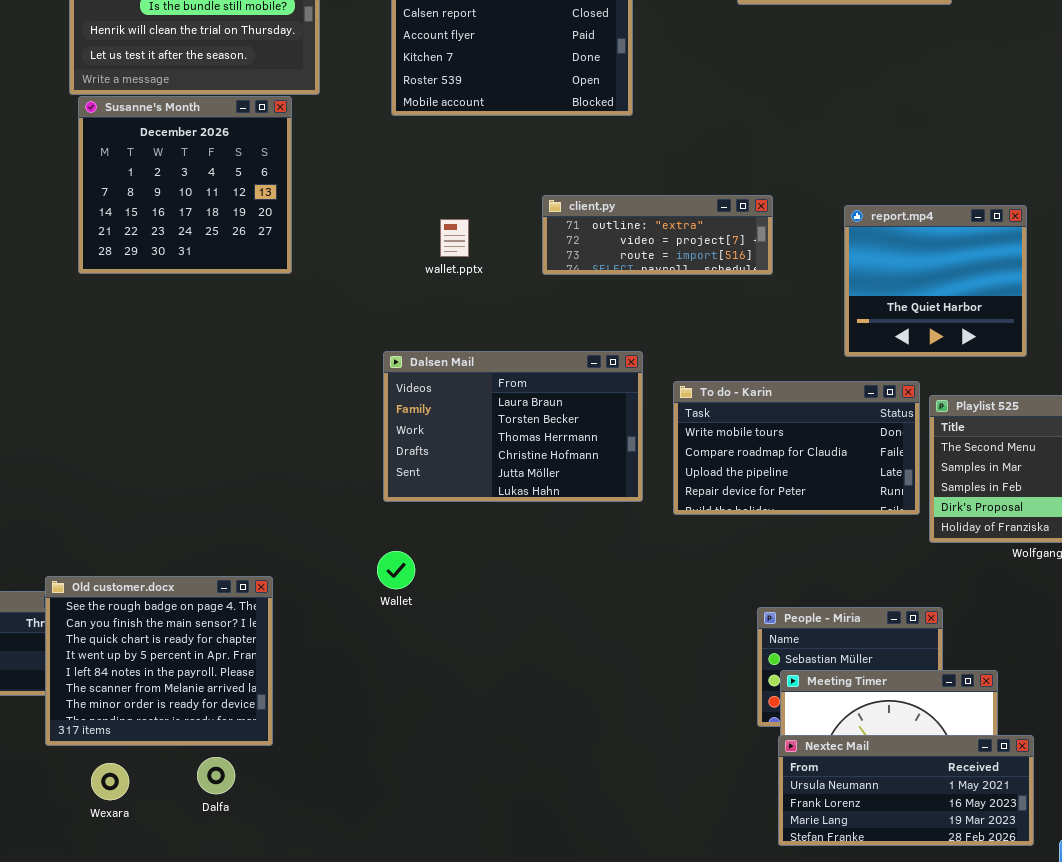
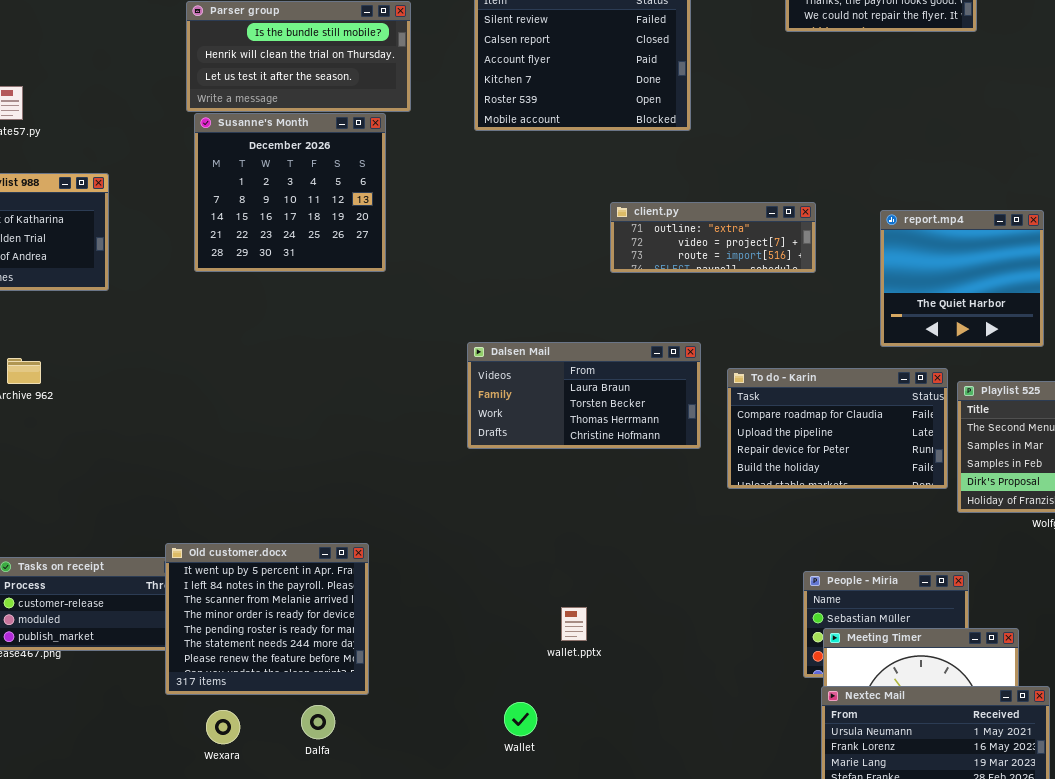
wallet.pptx: [440,219,469,257] -> [561,607,587,641], moved
Dalsen Mail: [383,351,643,502] -> [467,342,701,449], resized
To do - Karin: [673,381,920,515] -> [727,368,948,489], scrolled down 1 row
Wallet: [377,551,415,589] -> [504,702,537,736], moved
Old customer.docx: [45,576,273,746] -> [165,543,369,695], scrolled down 3 rows

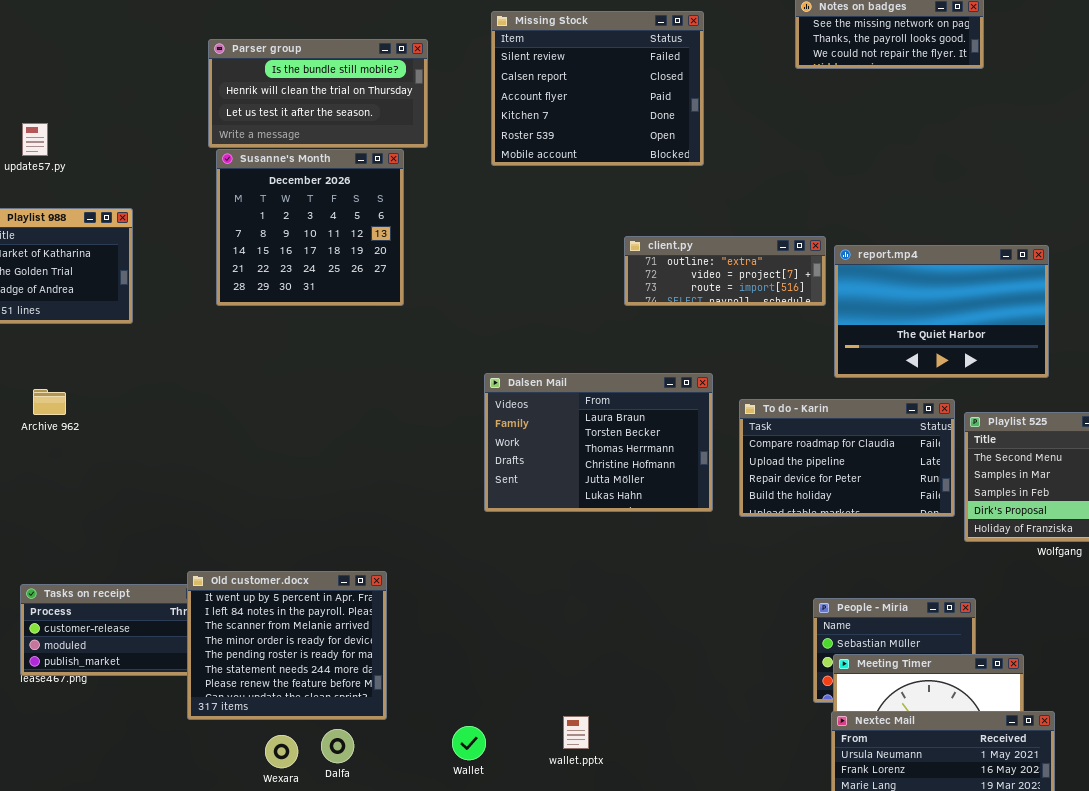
report.mp4: [880,210,1044,347] -> [834,245,1049,378], resized
Dalsen Mail: [467,342,701,449] -> [484,373,713,512], resized
wallet.pptx: [561,607,587,641] -> [563,716,589,749], moved
Wallet: [504,702,537,736] -> [452,726,486,760], moved
Wexara: [206,710,240,744] -> [265,735,298,768], moved

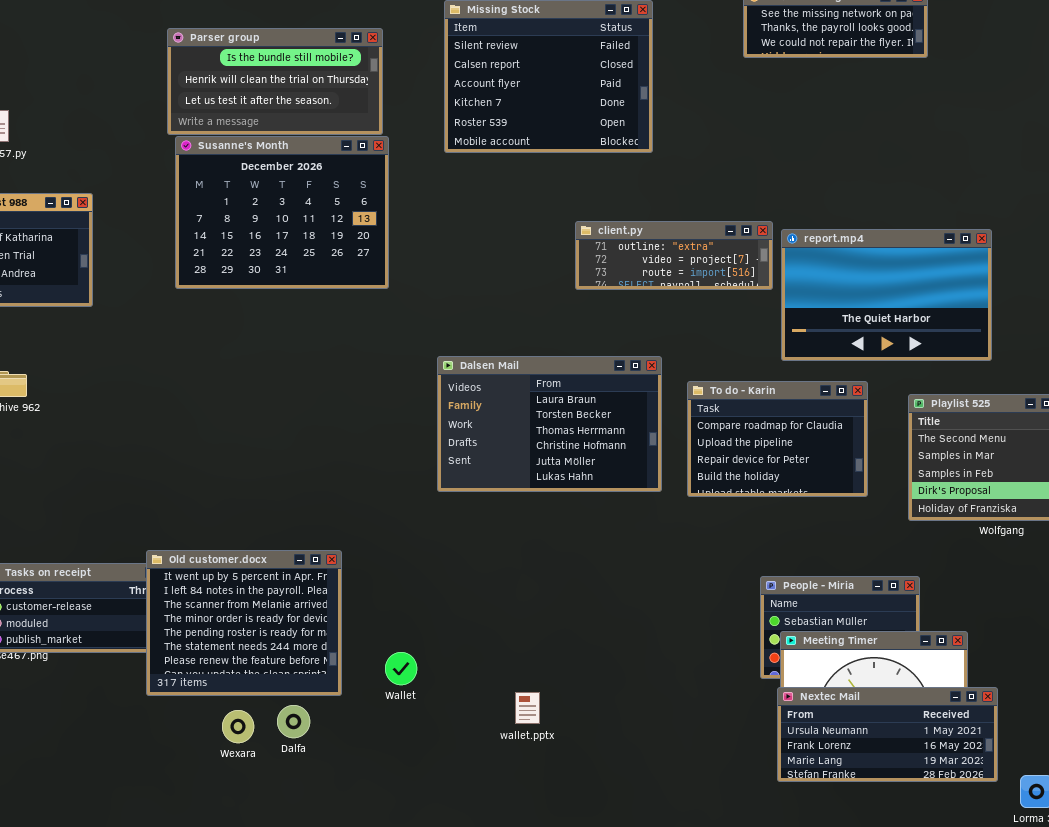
Susanne's Month: [216,149,404,306] -> [175,136,389,289], resized
To do - Karin: [739,399,955,517] -> [687,381,868,497], resized
Wallet: [452,726,486,760] -> [385,652,417,685], moved

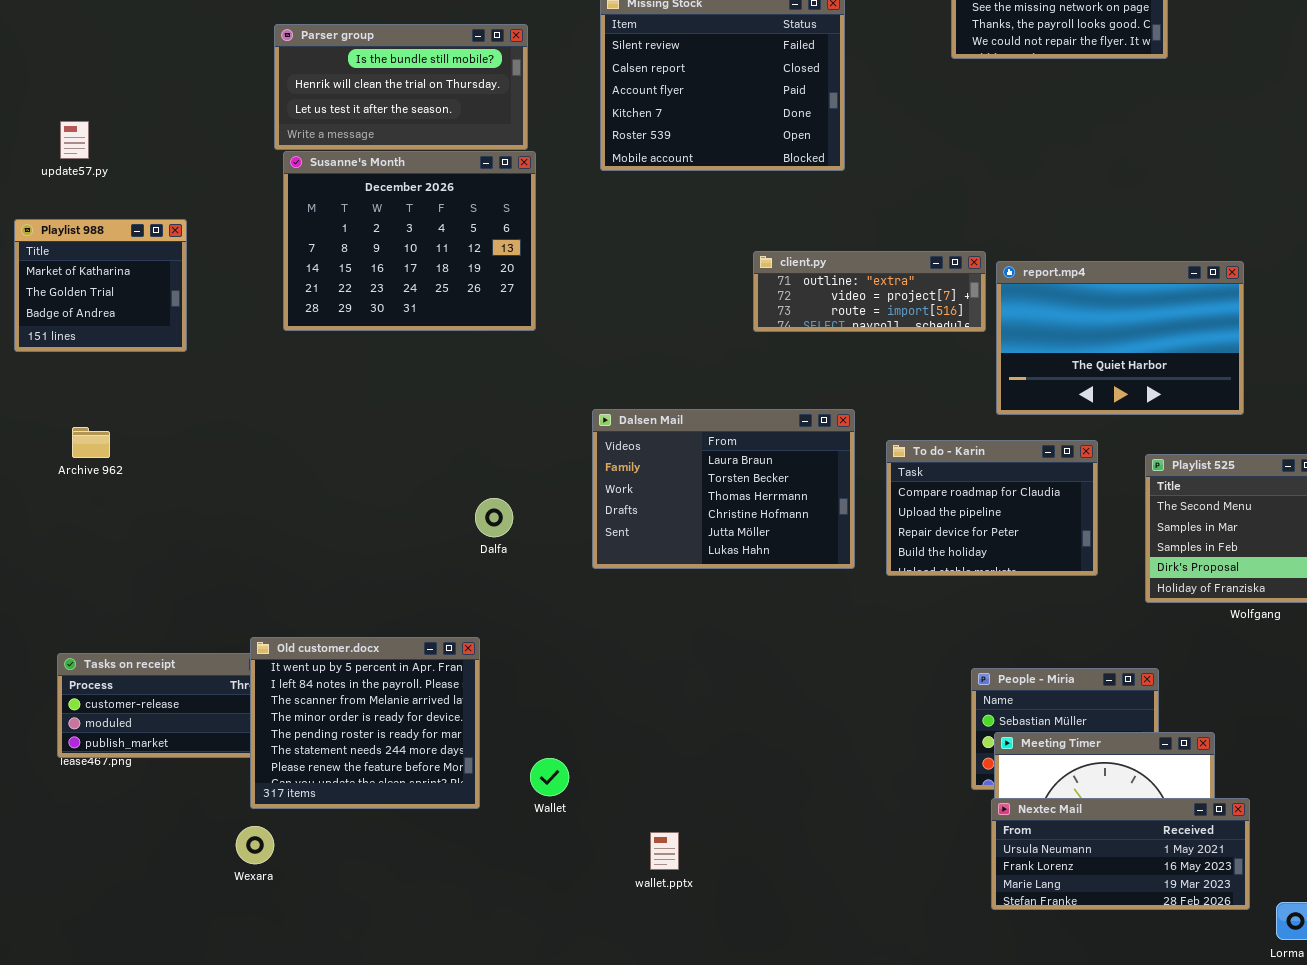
wallet.pptx: [515,692,540,724] -> [650,832,679,870], moved
Dalfa: [277,705,310,738] -> [475,498,513,537], moved
Wexara: [222,710,254,743] -> [236,826,274,864], moved

